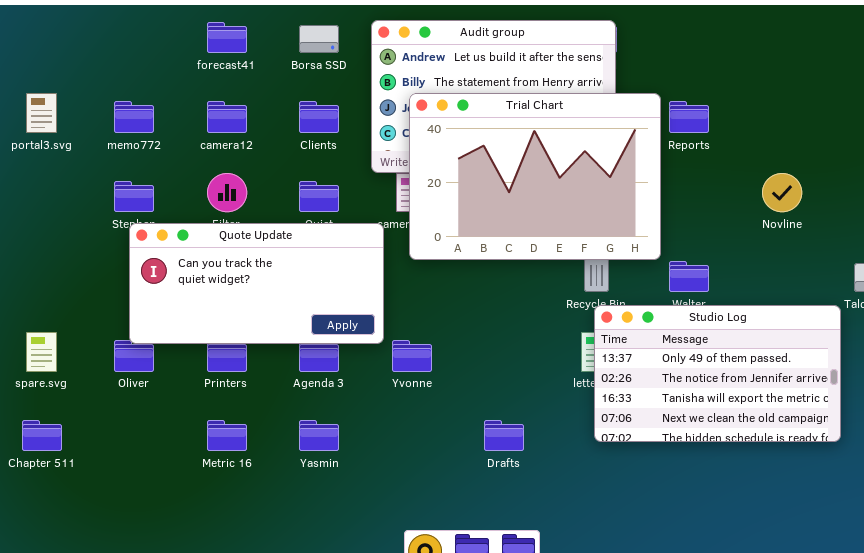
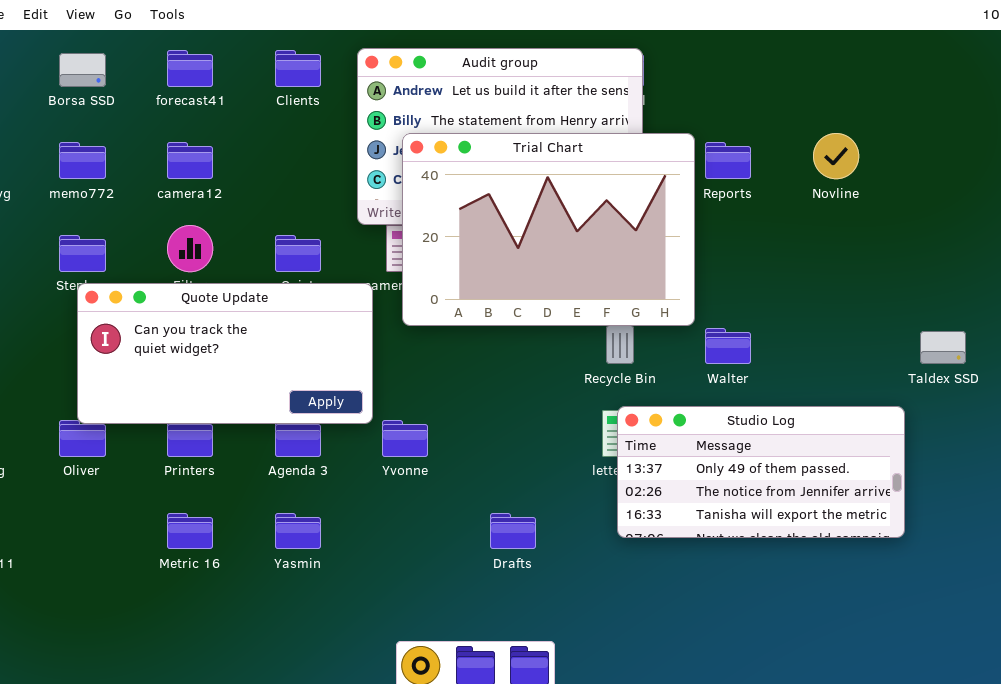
Borsa SSD: [299,25,339,53] -> [59,53,106,87], moved
Clients: [299,101,339,133] -> [275,50,321,87], moved
Novline: [762,173,802,212] -> [813,133,859,179], moved
Studio Log: [594,305,841,442] -> [617,406,905,538], resized

